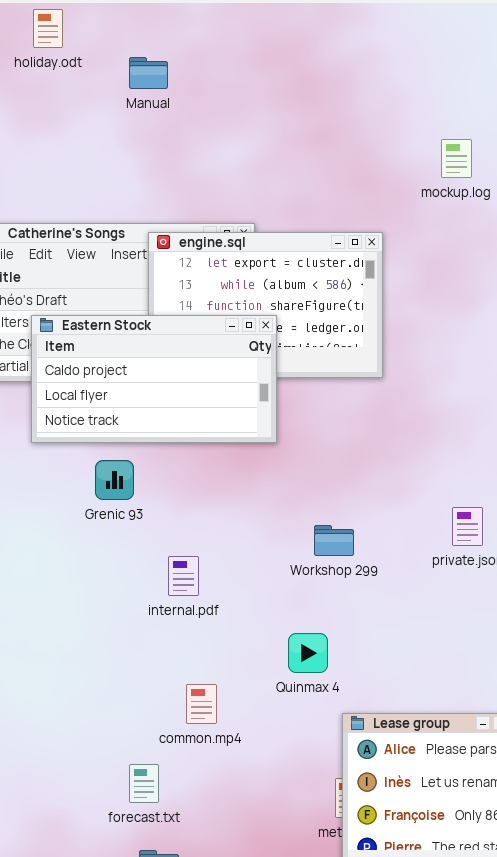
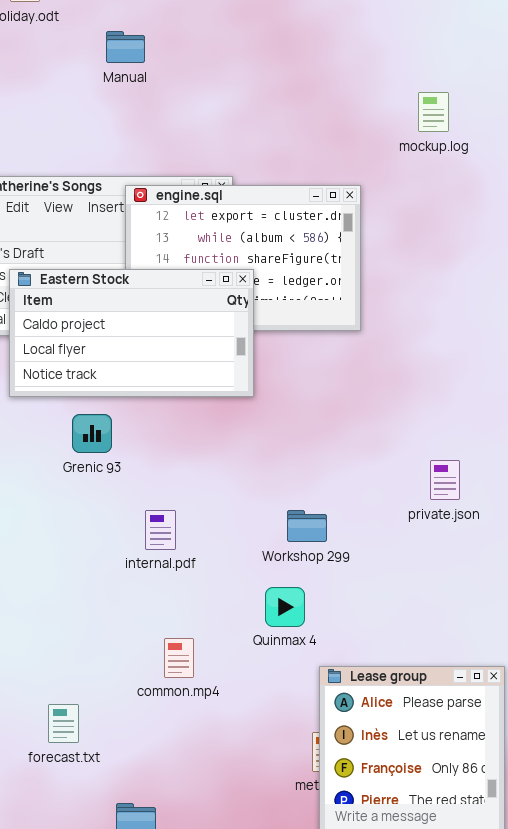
Manual: [129,57,168,89] -> [106,31,145,63], moved
Workshop 299: [314,525,354,556] -> [287,510,327,542], moved
forecast.txt: [129,764,159,803] -> [48,704,79,743], moved

